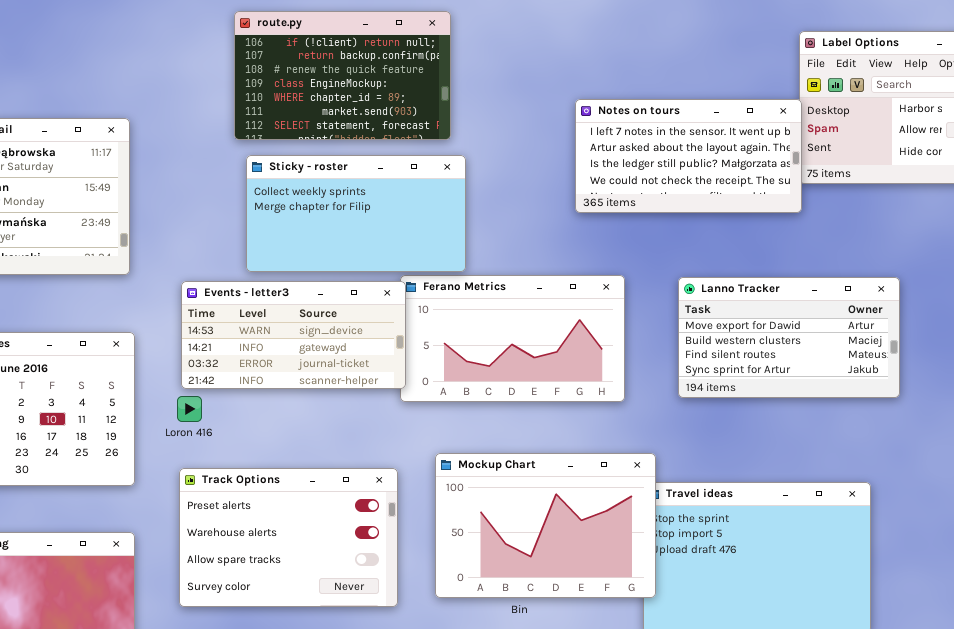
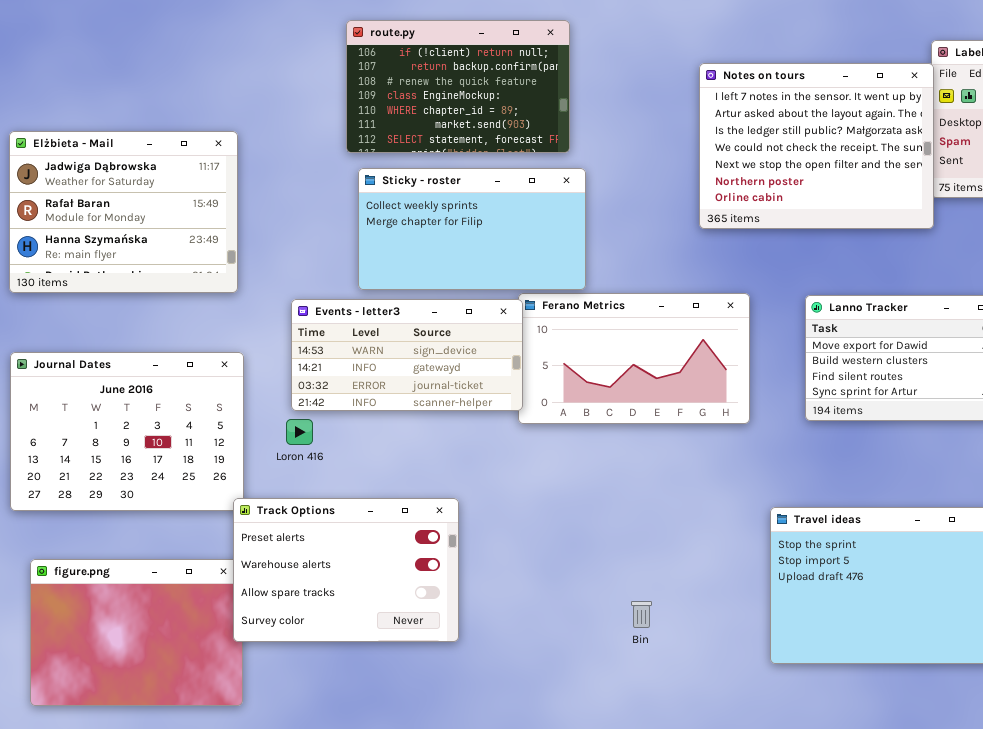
Notes on tours: [575,99,802,213] -> [699,63,934,229], resized
Mockup Chart: [435,453,656,598] -> none, closed
Track Options: [179,468,398,607] -> [233,498,459,642], moved

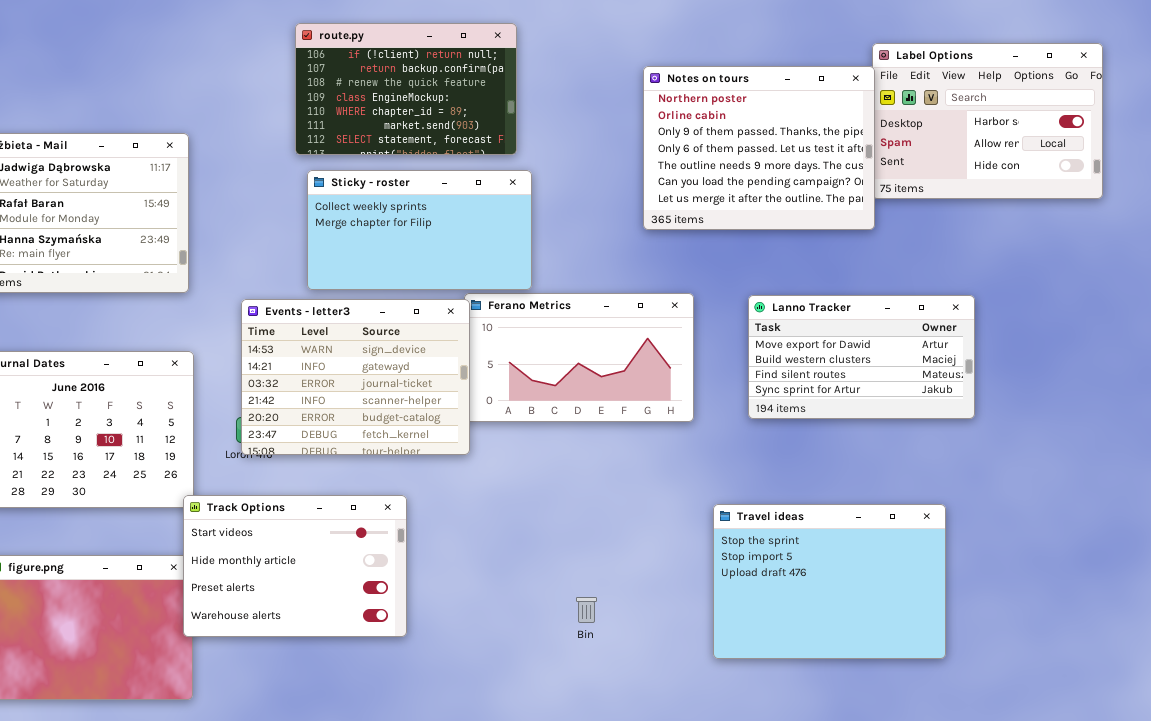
Notes on tours: [699,63,934,229] -> [643,66,875,230], scrolled down 5 rows
Events - letter3: [291,299,523,411] -> [241,299,470,455], resized
Track Options: [233,498,459,642] -> [183,495,407,637], scrolled up 2 rows

